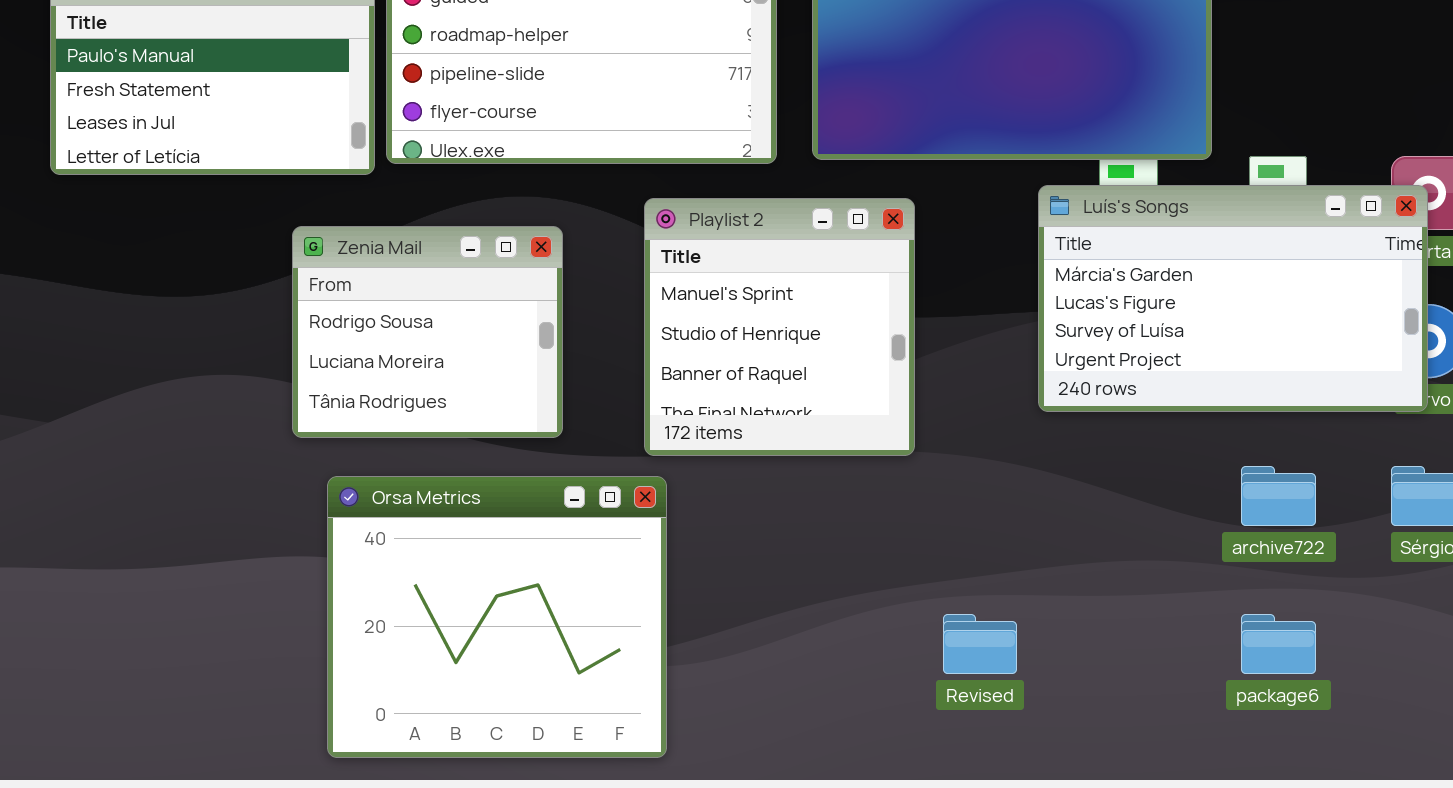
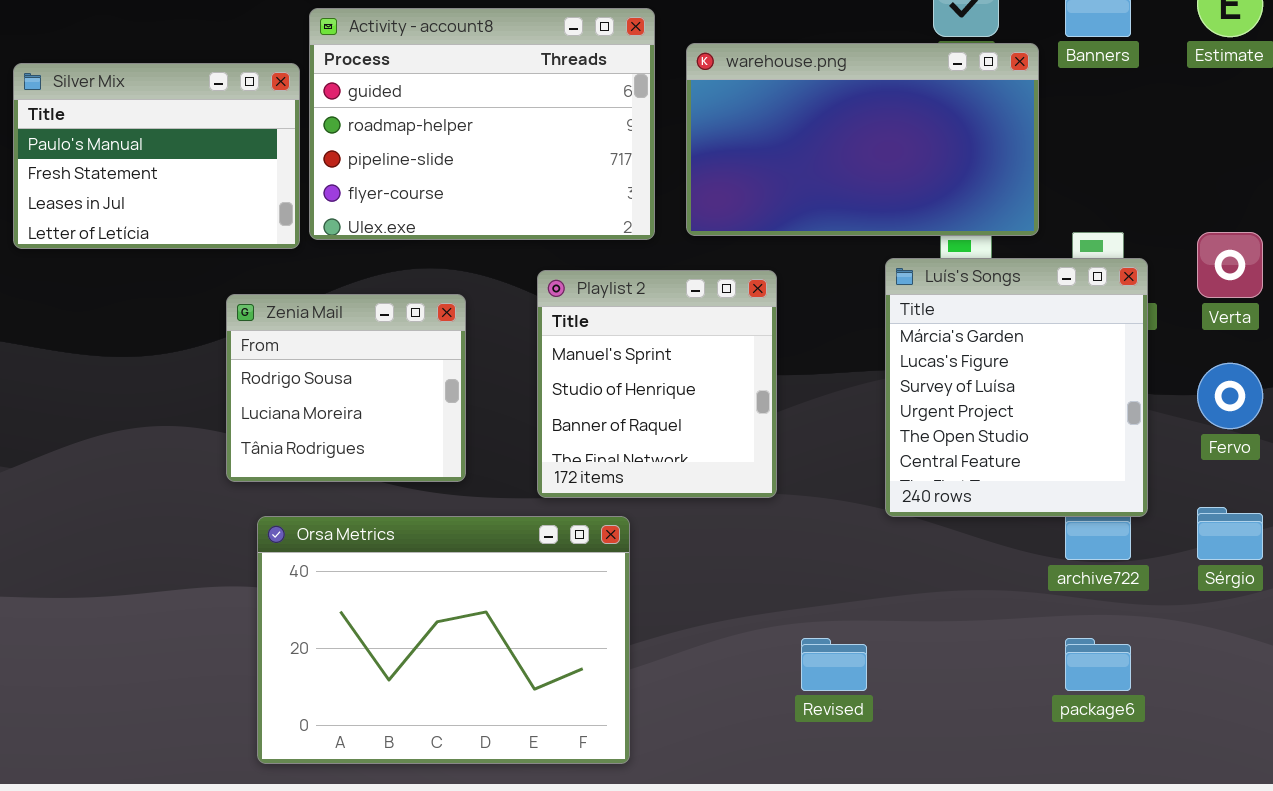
Luís's Songs: [1038,185,1428,412] -> [885,258,1148,517], resized
Orsa Metrics: [327,476,667,758] -> [257,516,630,764], resized

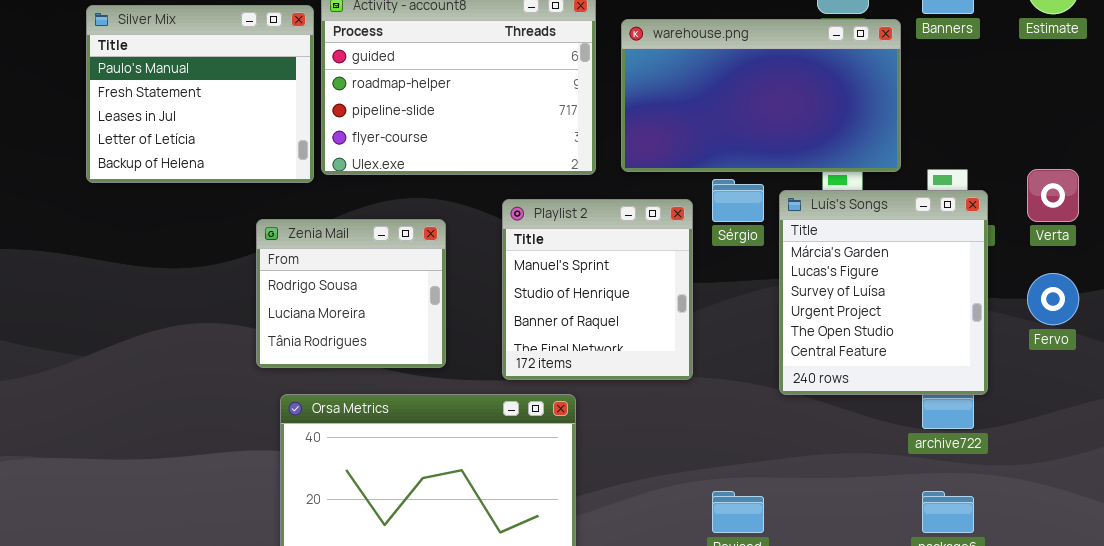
Silver Mix: [13,63,300,249] -> [86,5,314,183], resized
Sérgio: [1197,507,1263,560] -> [712,179,764,222], moved

